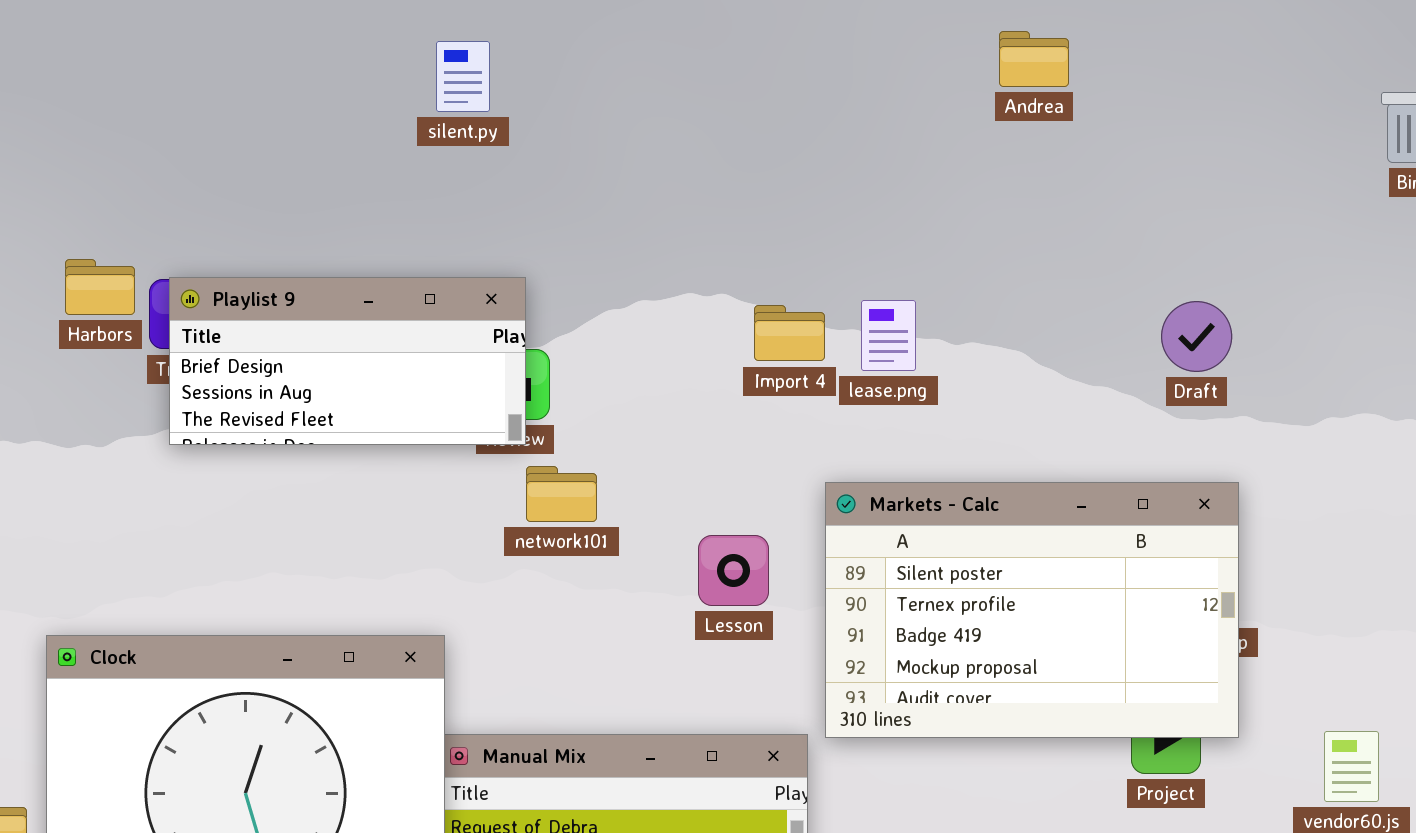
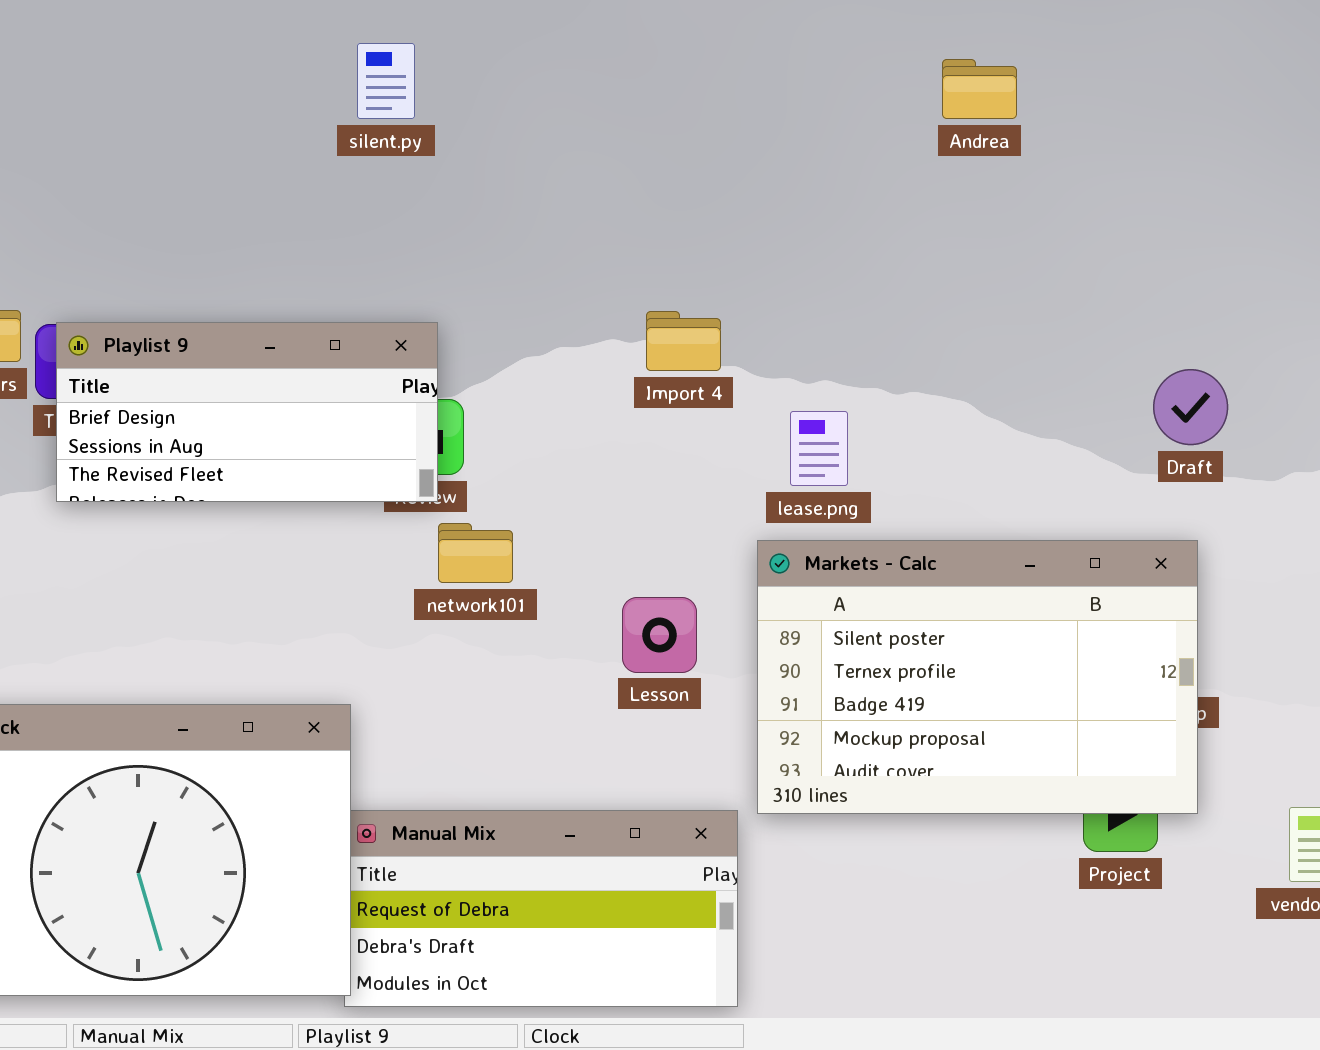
silent.py: [436,41,490,112] -> [357,43,415,119], moved
lease.png: [861,300,916,371] -> [790,411,848,486], moved
Draft: [1161,301,1232,372] -> [1153,369,1228,445], moved
Import 4: [754,305,825,361] -> [646,311,721,371], moved

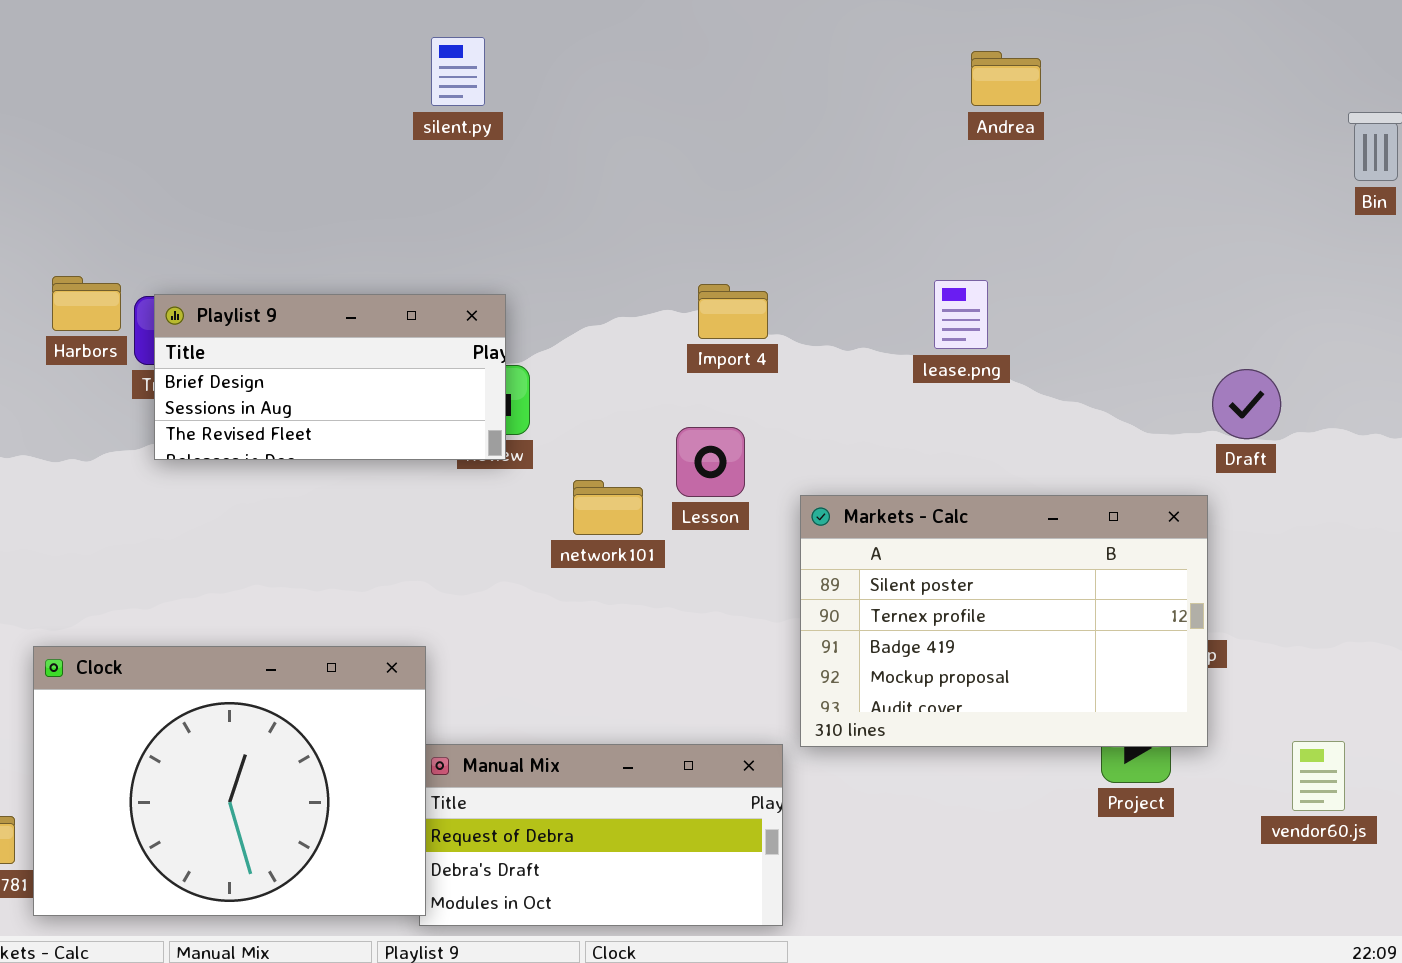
Draft: [1153,369,1228,445] -> [1212,369,1281,439], moved
lease.png: [790,411,848,486] -> [934,280,988,349], moved
network101: [438,523,513,583] -> [573,480,643,535], moved
Lesson: [622,597,697,673] -> [676,427,745,497], moved

